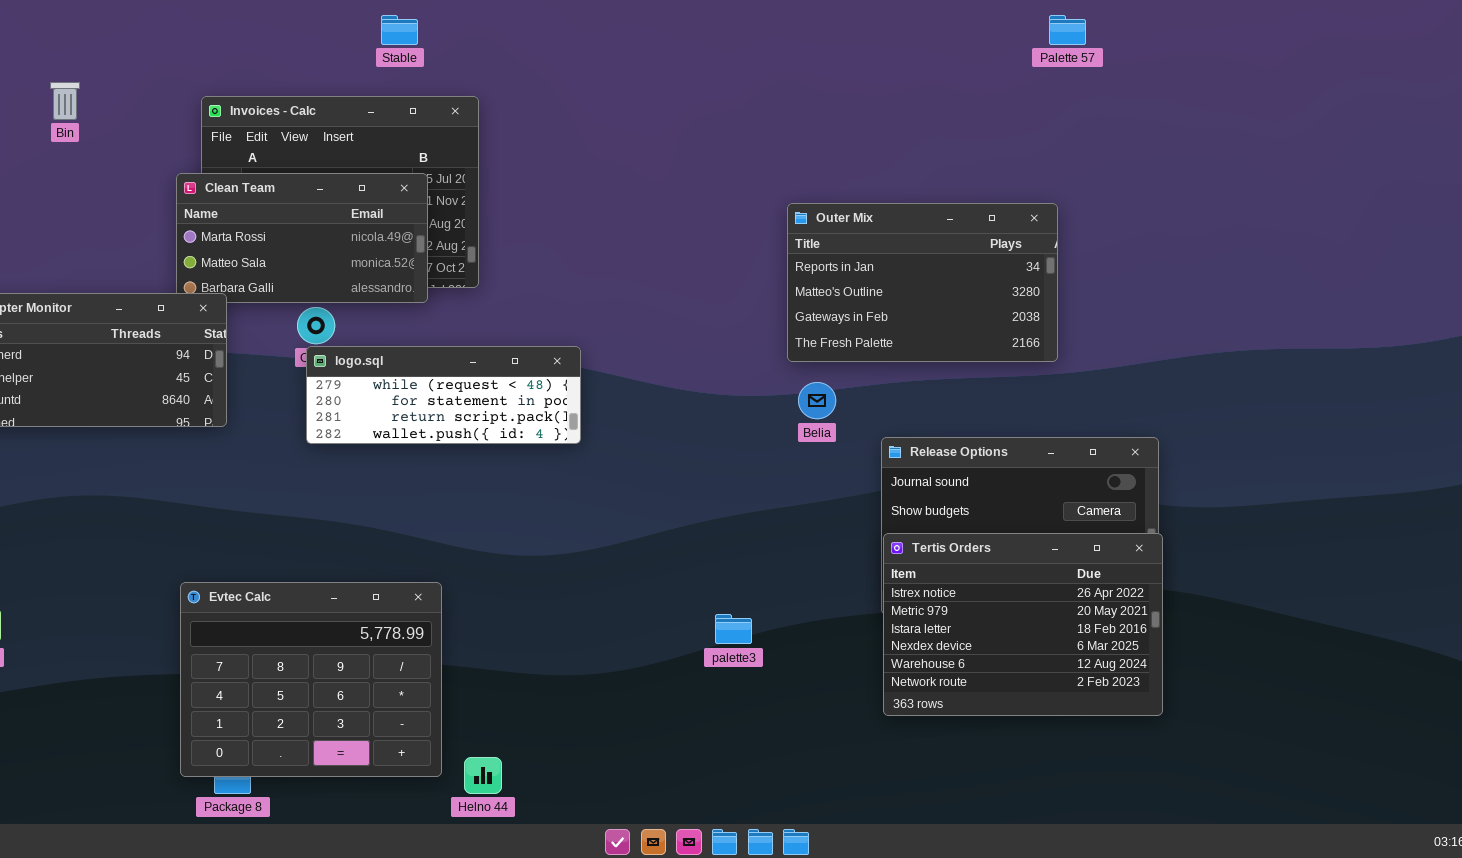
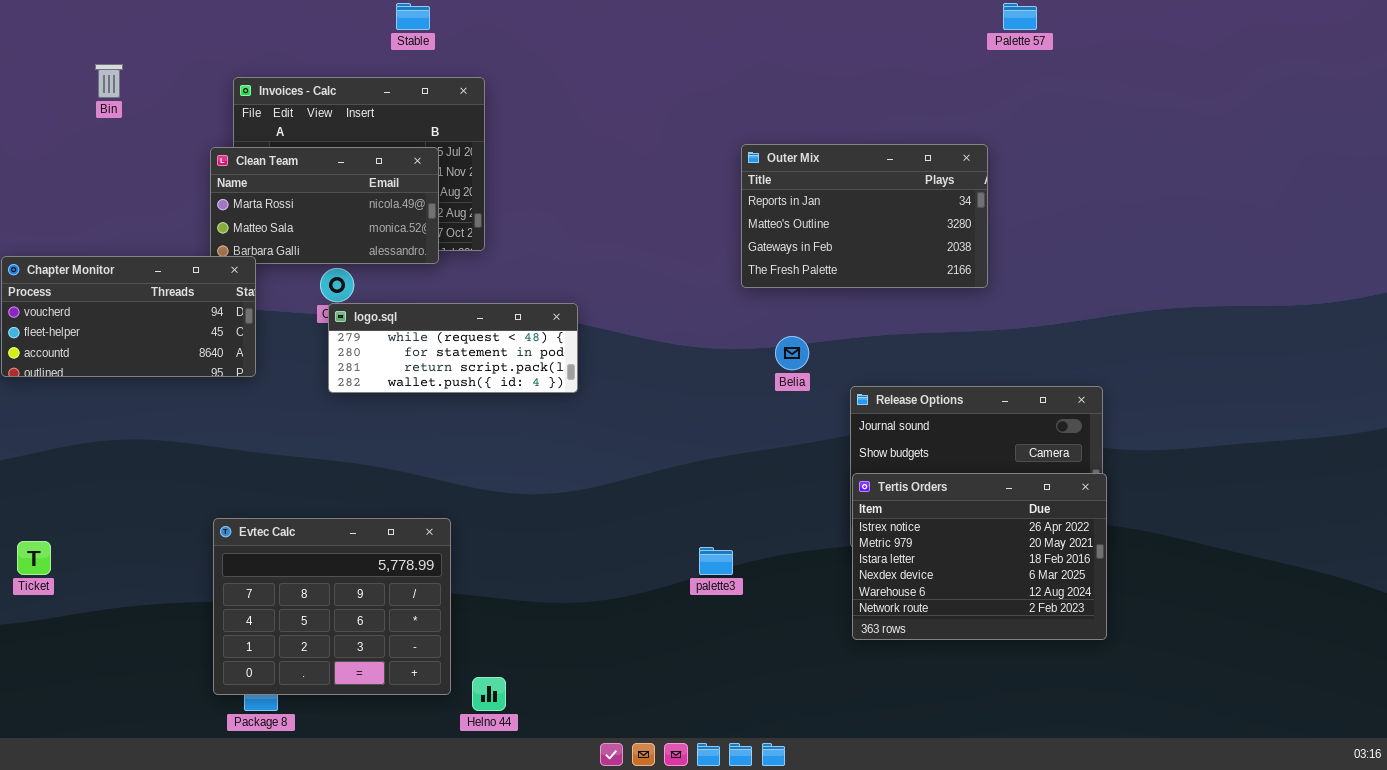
Outer Mix: [787,203,1058,362] -> [741,144,988,288], moved

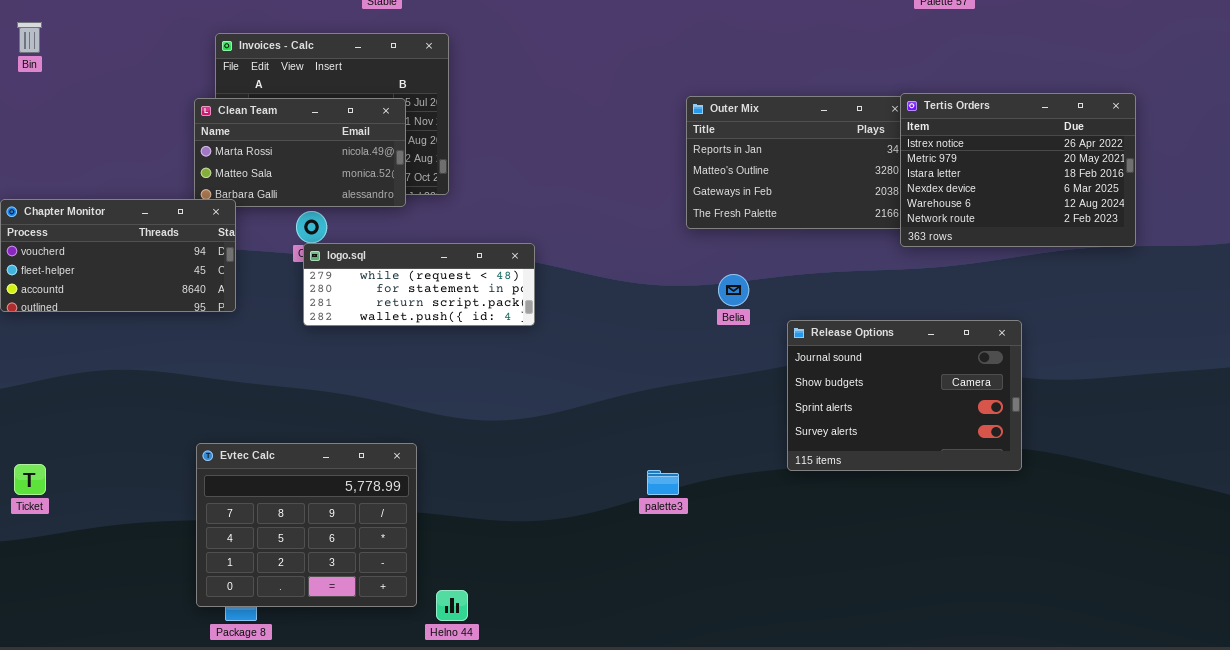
Bin: [95,64,123,98] -> [17,22,42,53], moved
Tertis Orders: [852,473,1107,640] -> [900,93,1136,247], moved

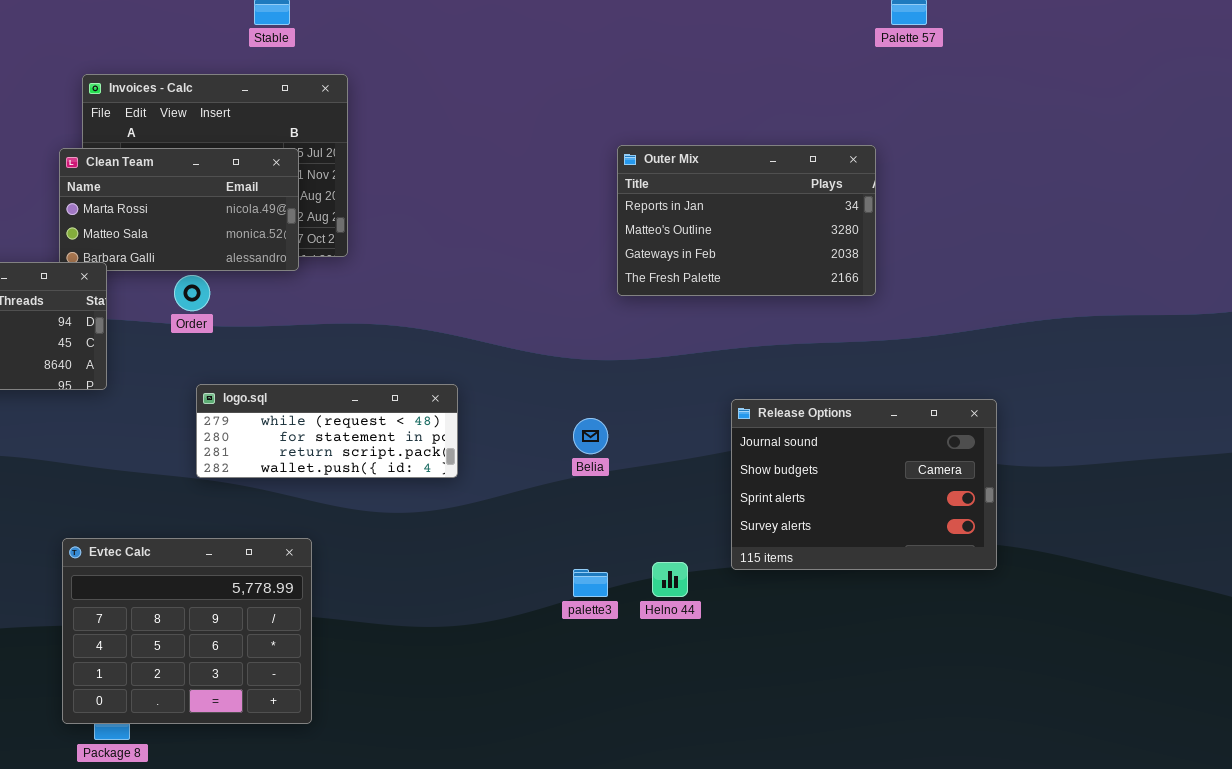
Tertis Orders: [900,93,1136,247] -> none, closed
logo.sql: [303,243,535,326] -> [196,384,458,478], moved
Belia: [718,274,749,306] -> [573,418,608,454], moved
Helno 44: [436,590,468,621] -> [652,562,688,597], moved

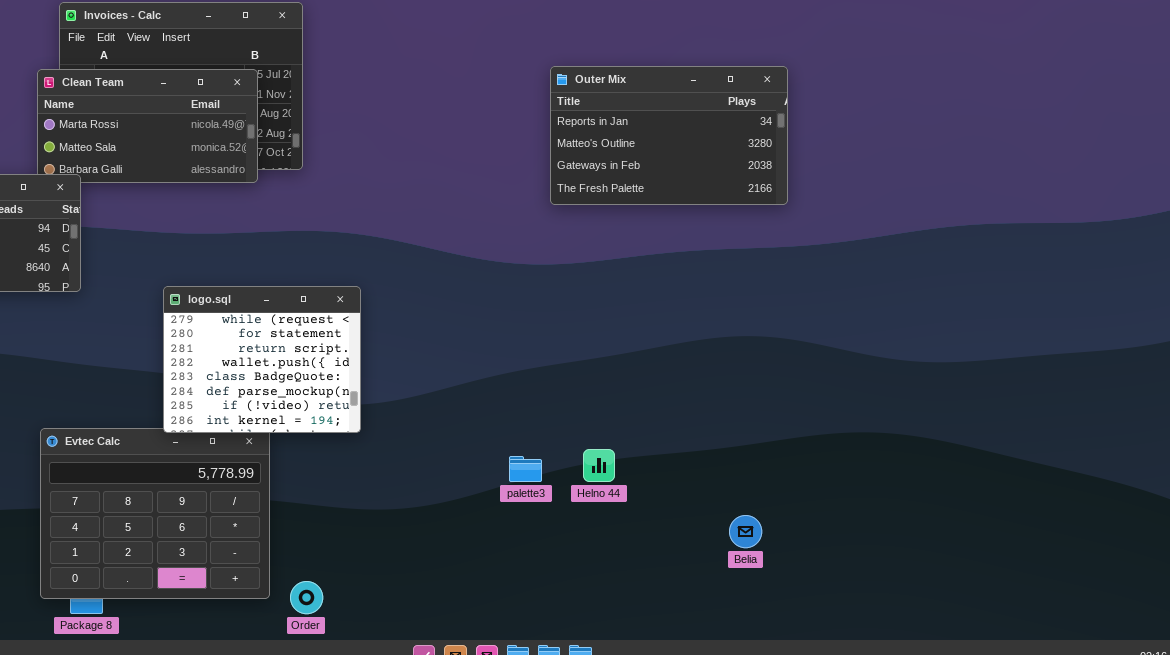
Order: [174,275,210,311] -> [290,581,323,614], moved
logo.sql: [196,384,458,478] -> [163,286,361,433], resized
Release Options: [731,399,997,570] -> none, closed
Belia: [573,418,608,454] -> [729,515,762,548], moved

